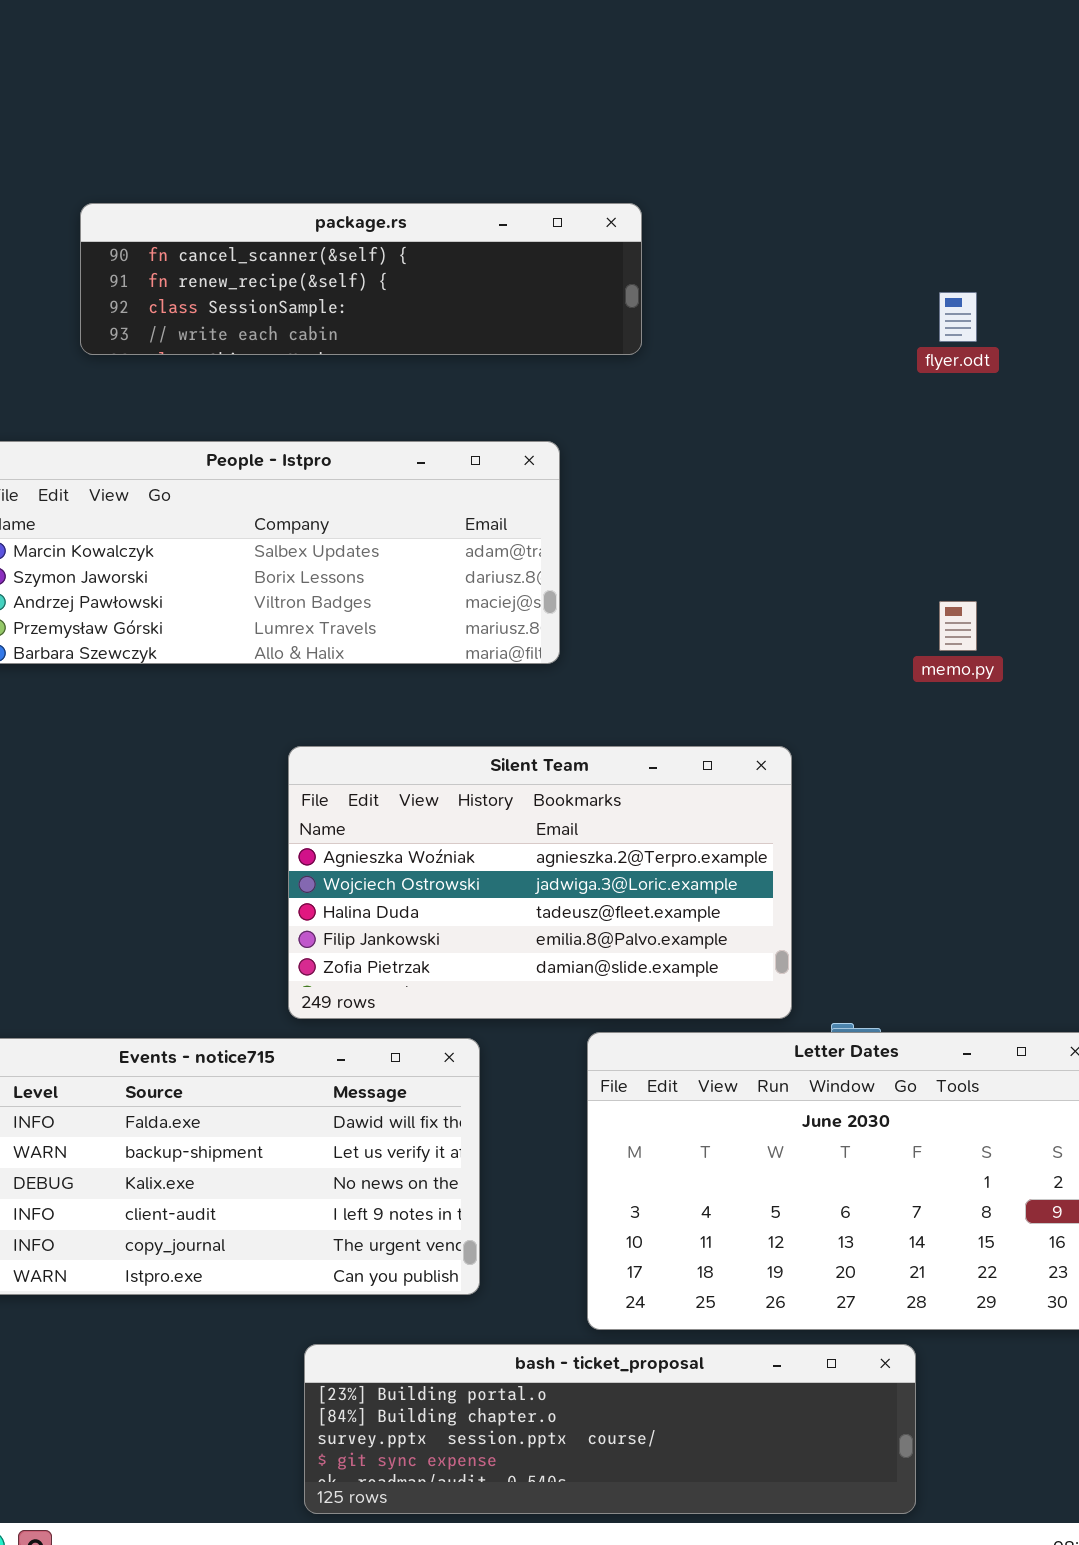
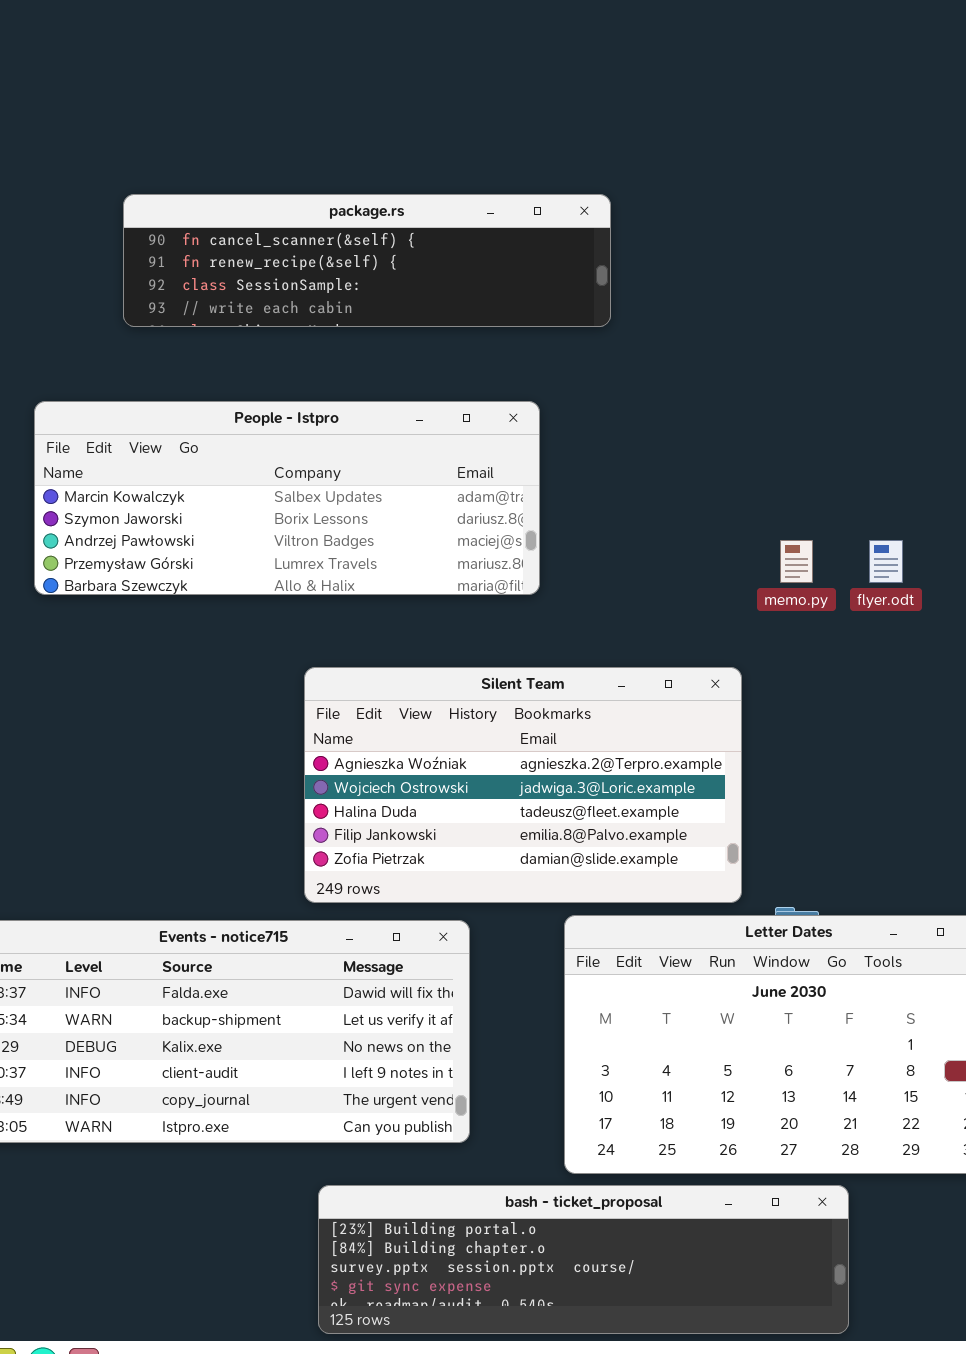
flyer.odt: [939,292,977,342] -> [869,540,903,583], moved
memo.py: [939,601,977,651] -> [780,540,813,583], moved

